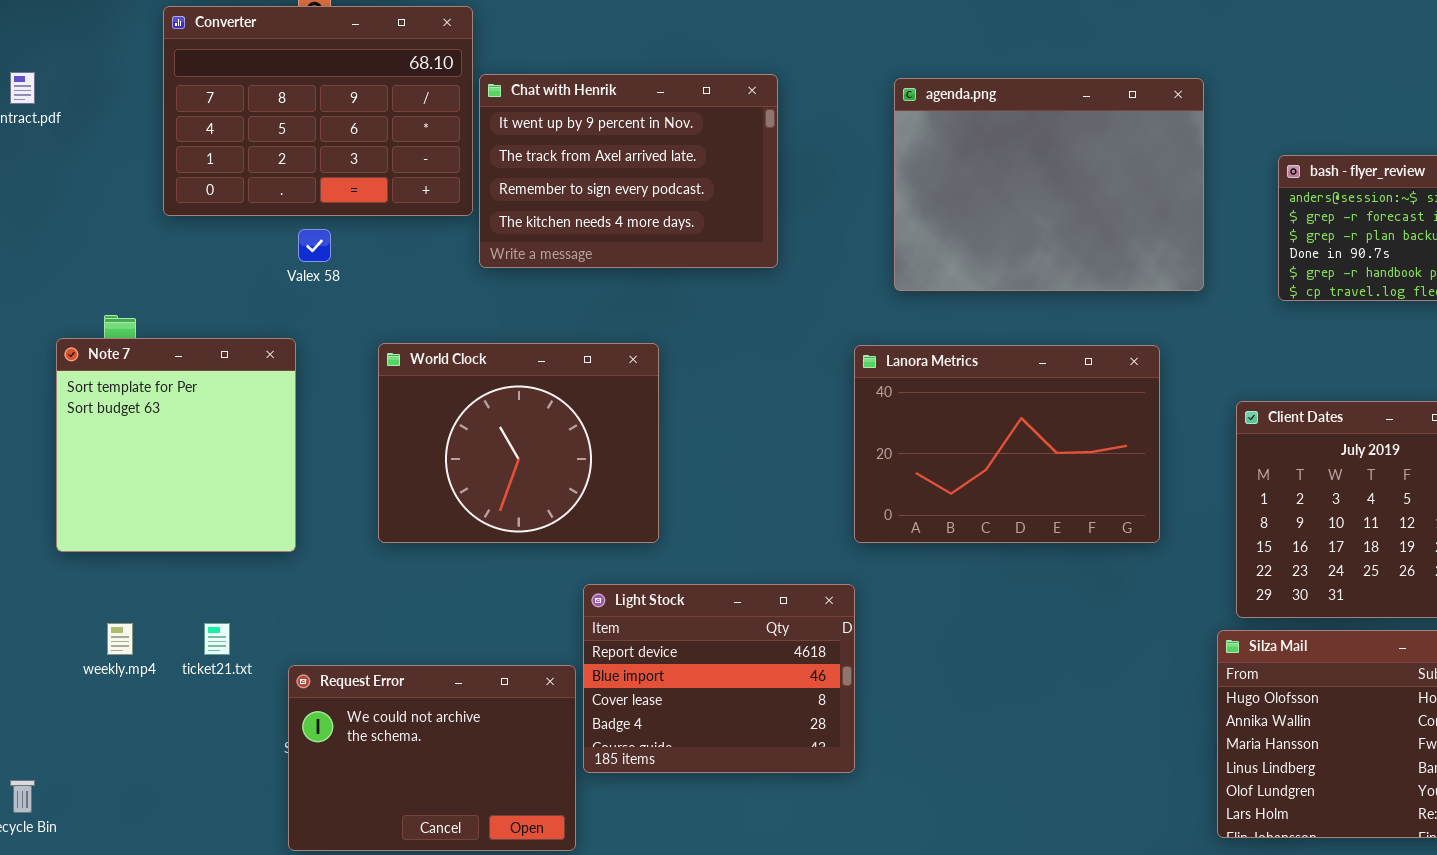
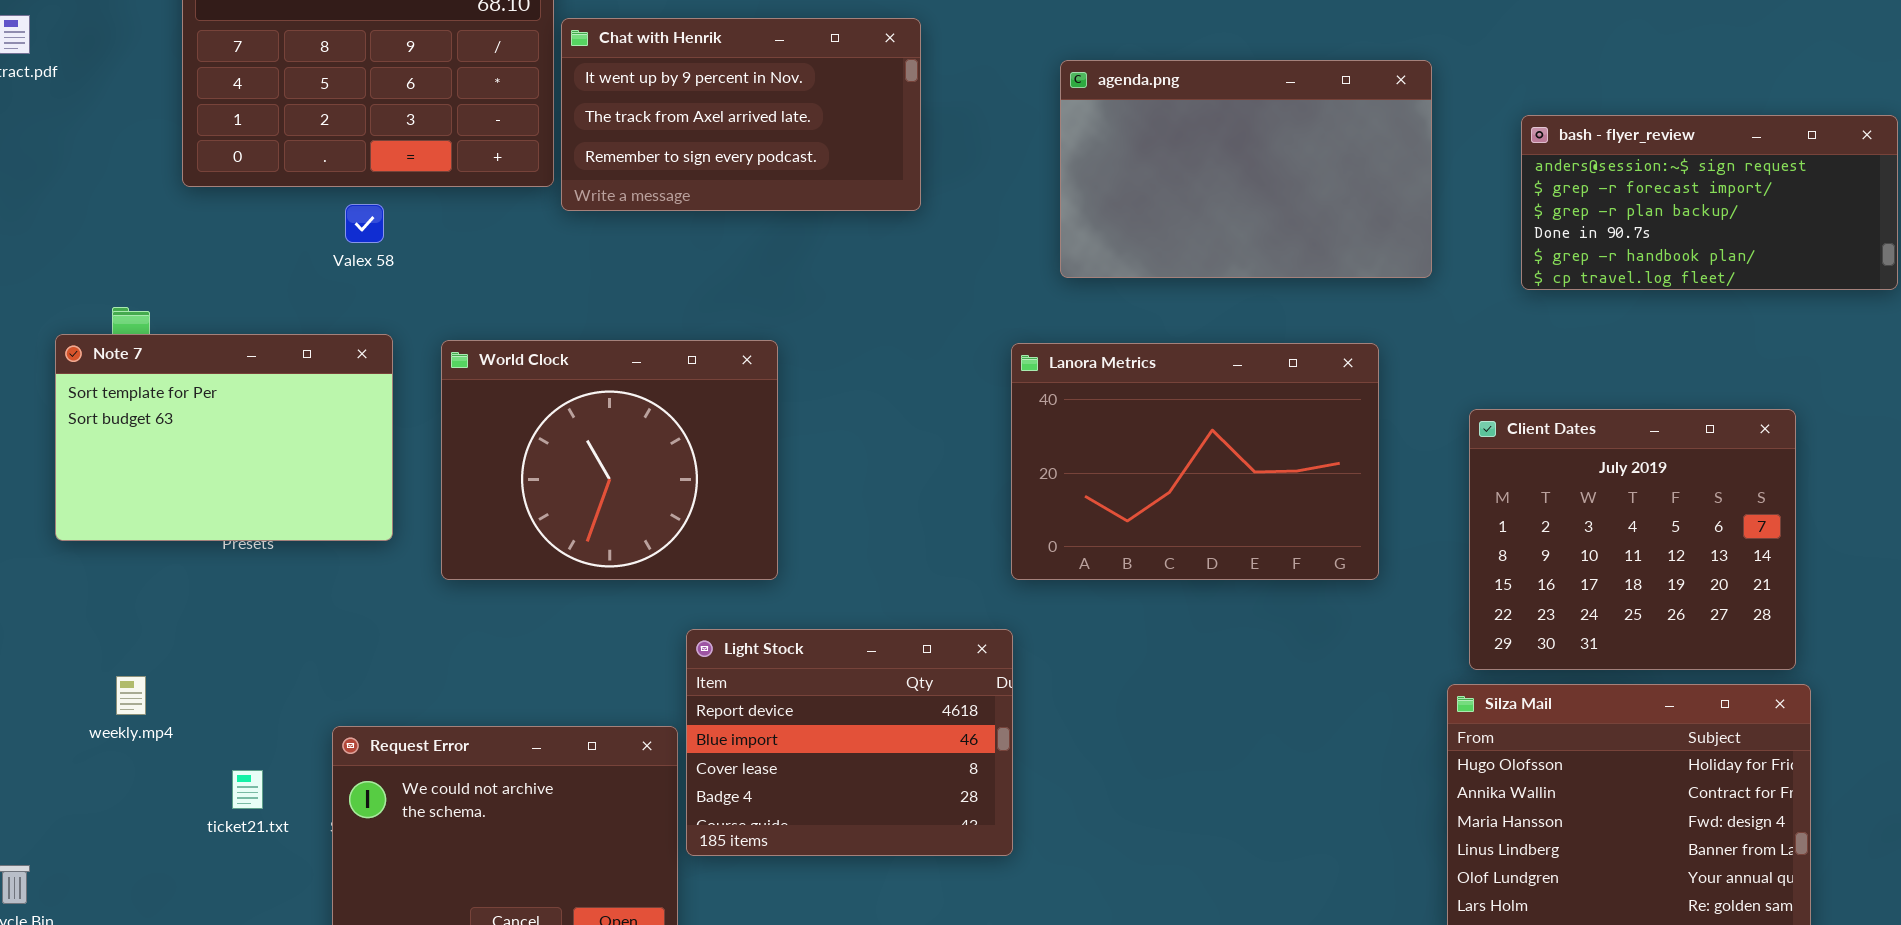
Chat with Henrik: [479,74,778,268] -> [561,18,921,211], resized
agenda.png: [894,78,1204,291] -> [1060,60,1432,278], resized
Note 7: [56,338,296,552] -> [55,334,393,541], resized
ticket21.txt: [204,623,230,655] -> [232,770,263,809], moved

